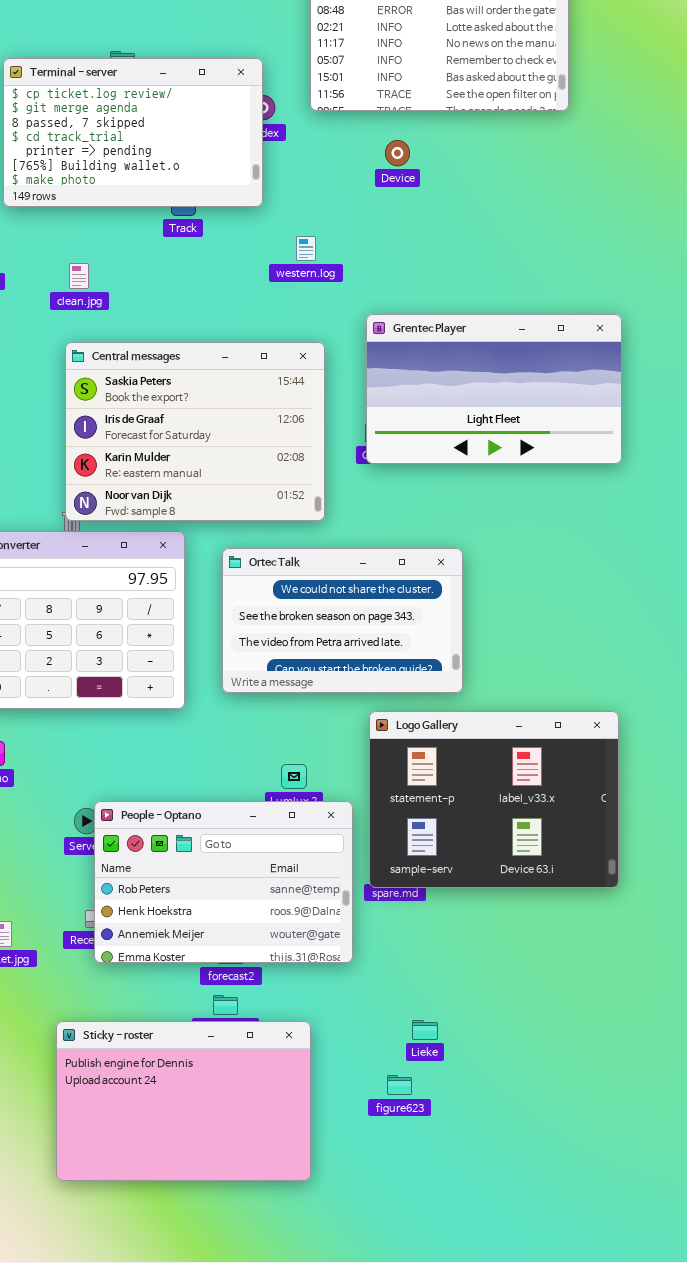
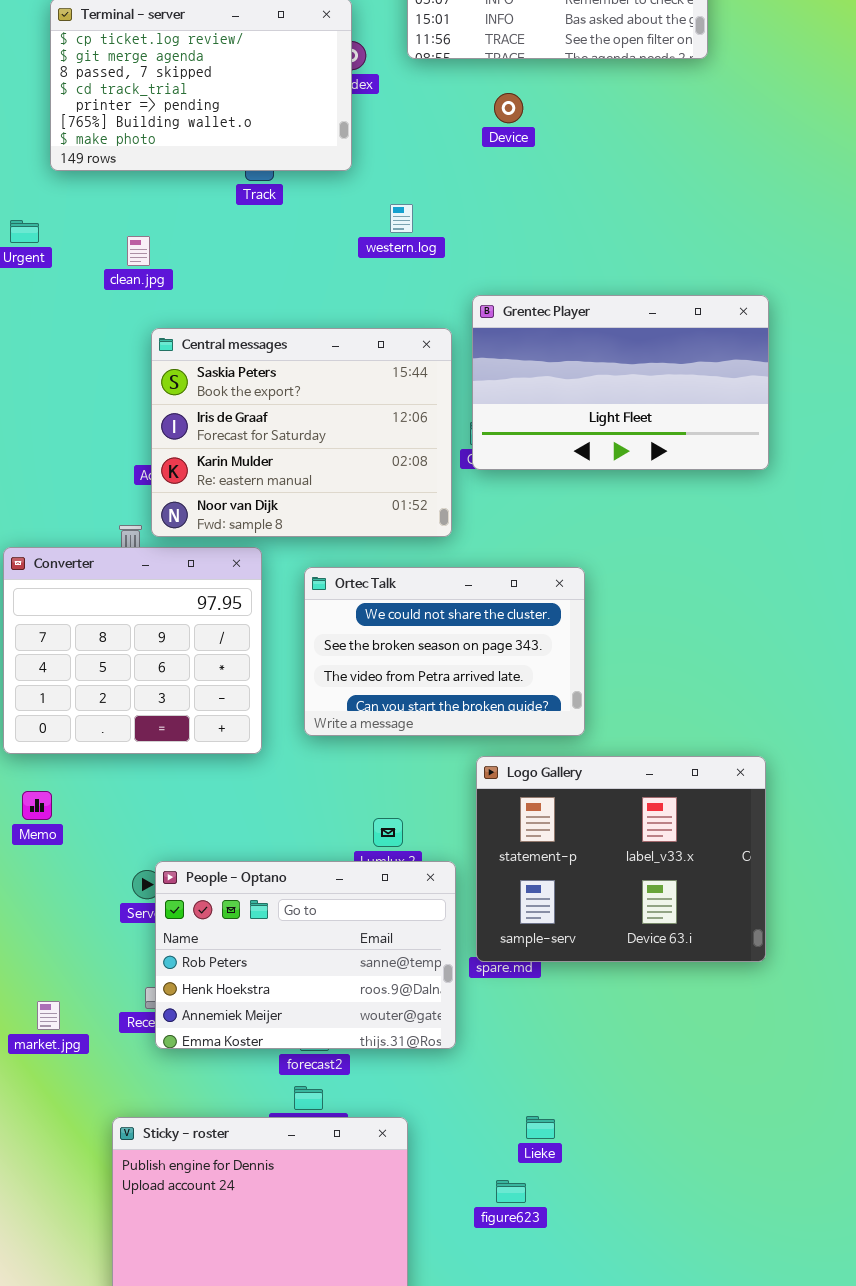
Central messages: [65,342,325,521] -> [151,328,452,537], moved

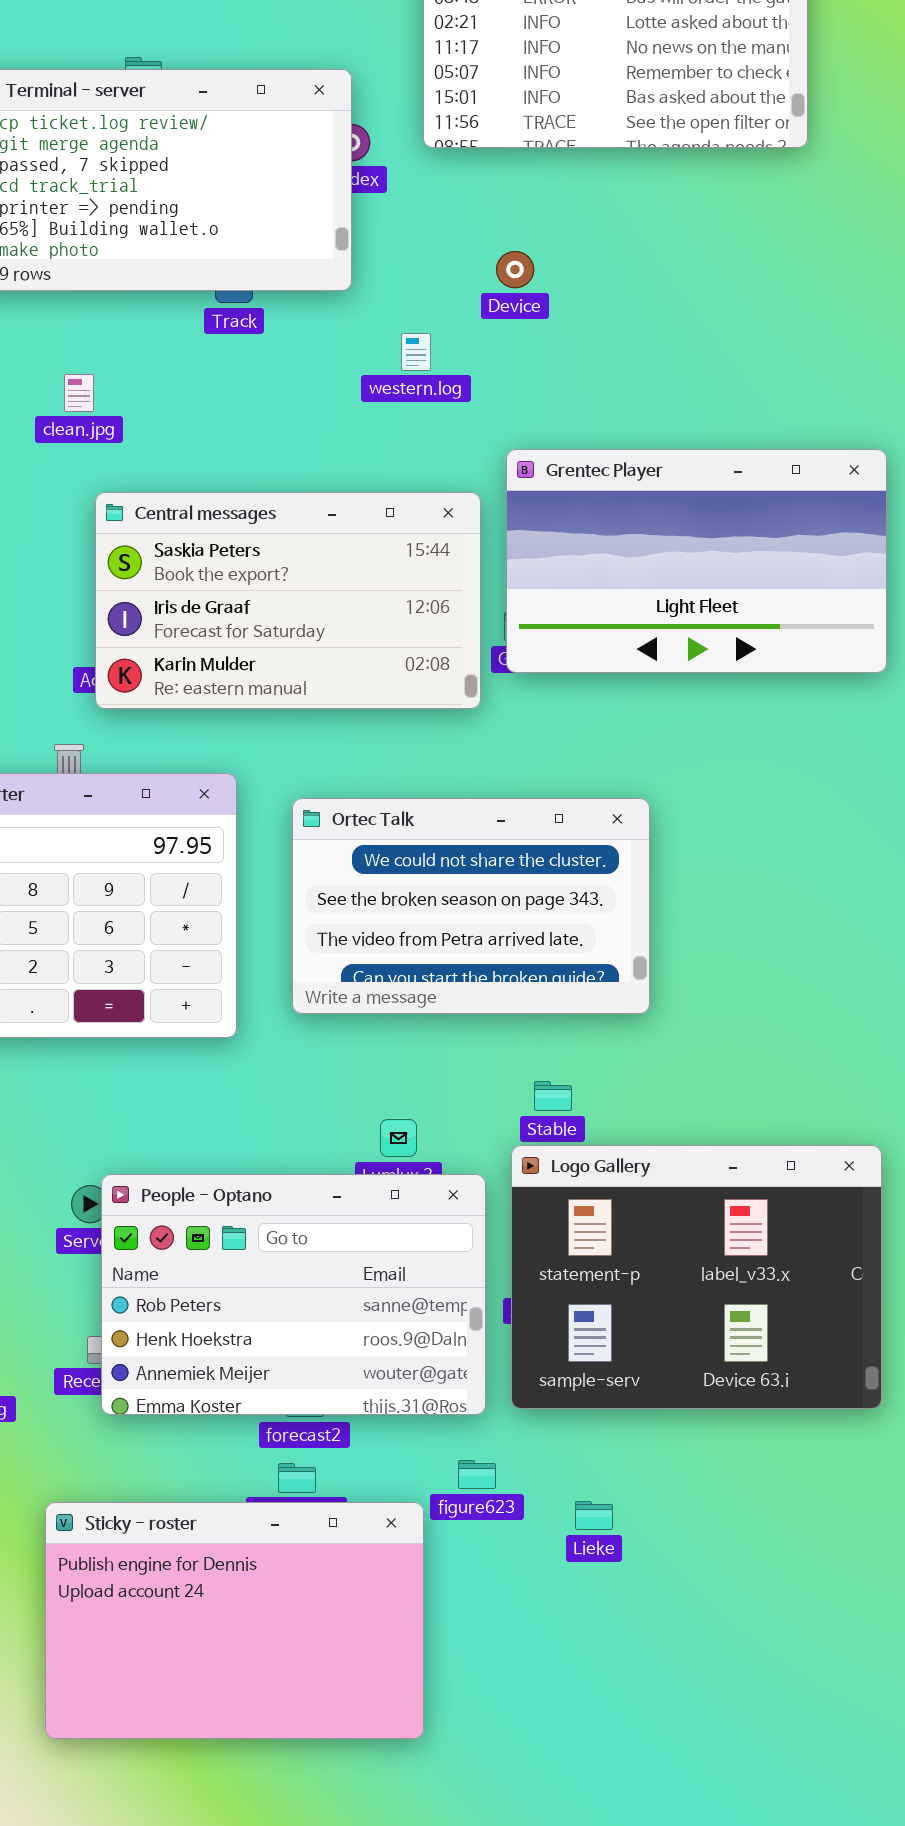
Device: [494,93,523,123] -> [496,251,534,288], moved
Central messages: [151,328,452,537] -> [95,492,481,709], resized
Logo Gallery: [476,756,766,962] -> [511,1145,882,1409], moved
figure623: [496,1180,526,1203] -> [458,1460,496,1489], moved

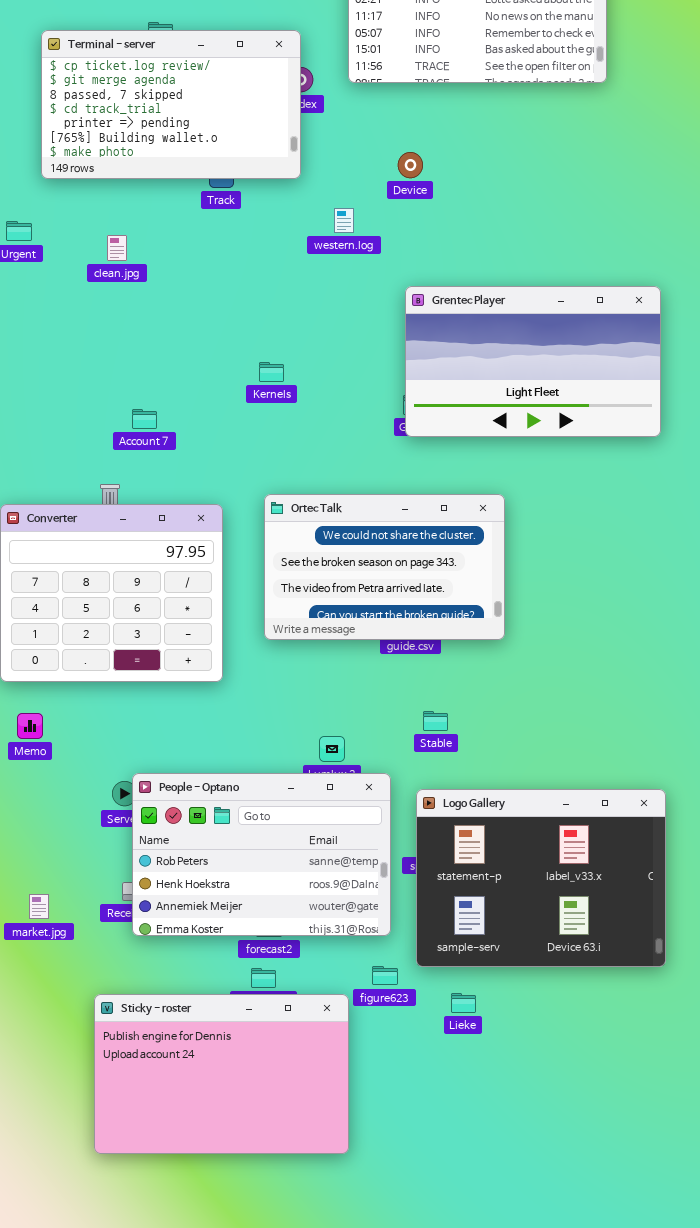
Central messages: [95,492,481,709] -> none, closed
Ortec Talk: [292,798,650,1014] -> [264,494,505,640], moved
Logo Gallery: [511,1145,882,1409] -> [416,789,666,967], moved

